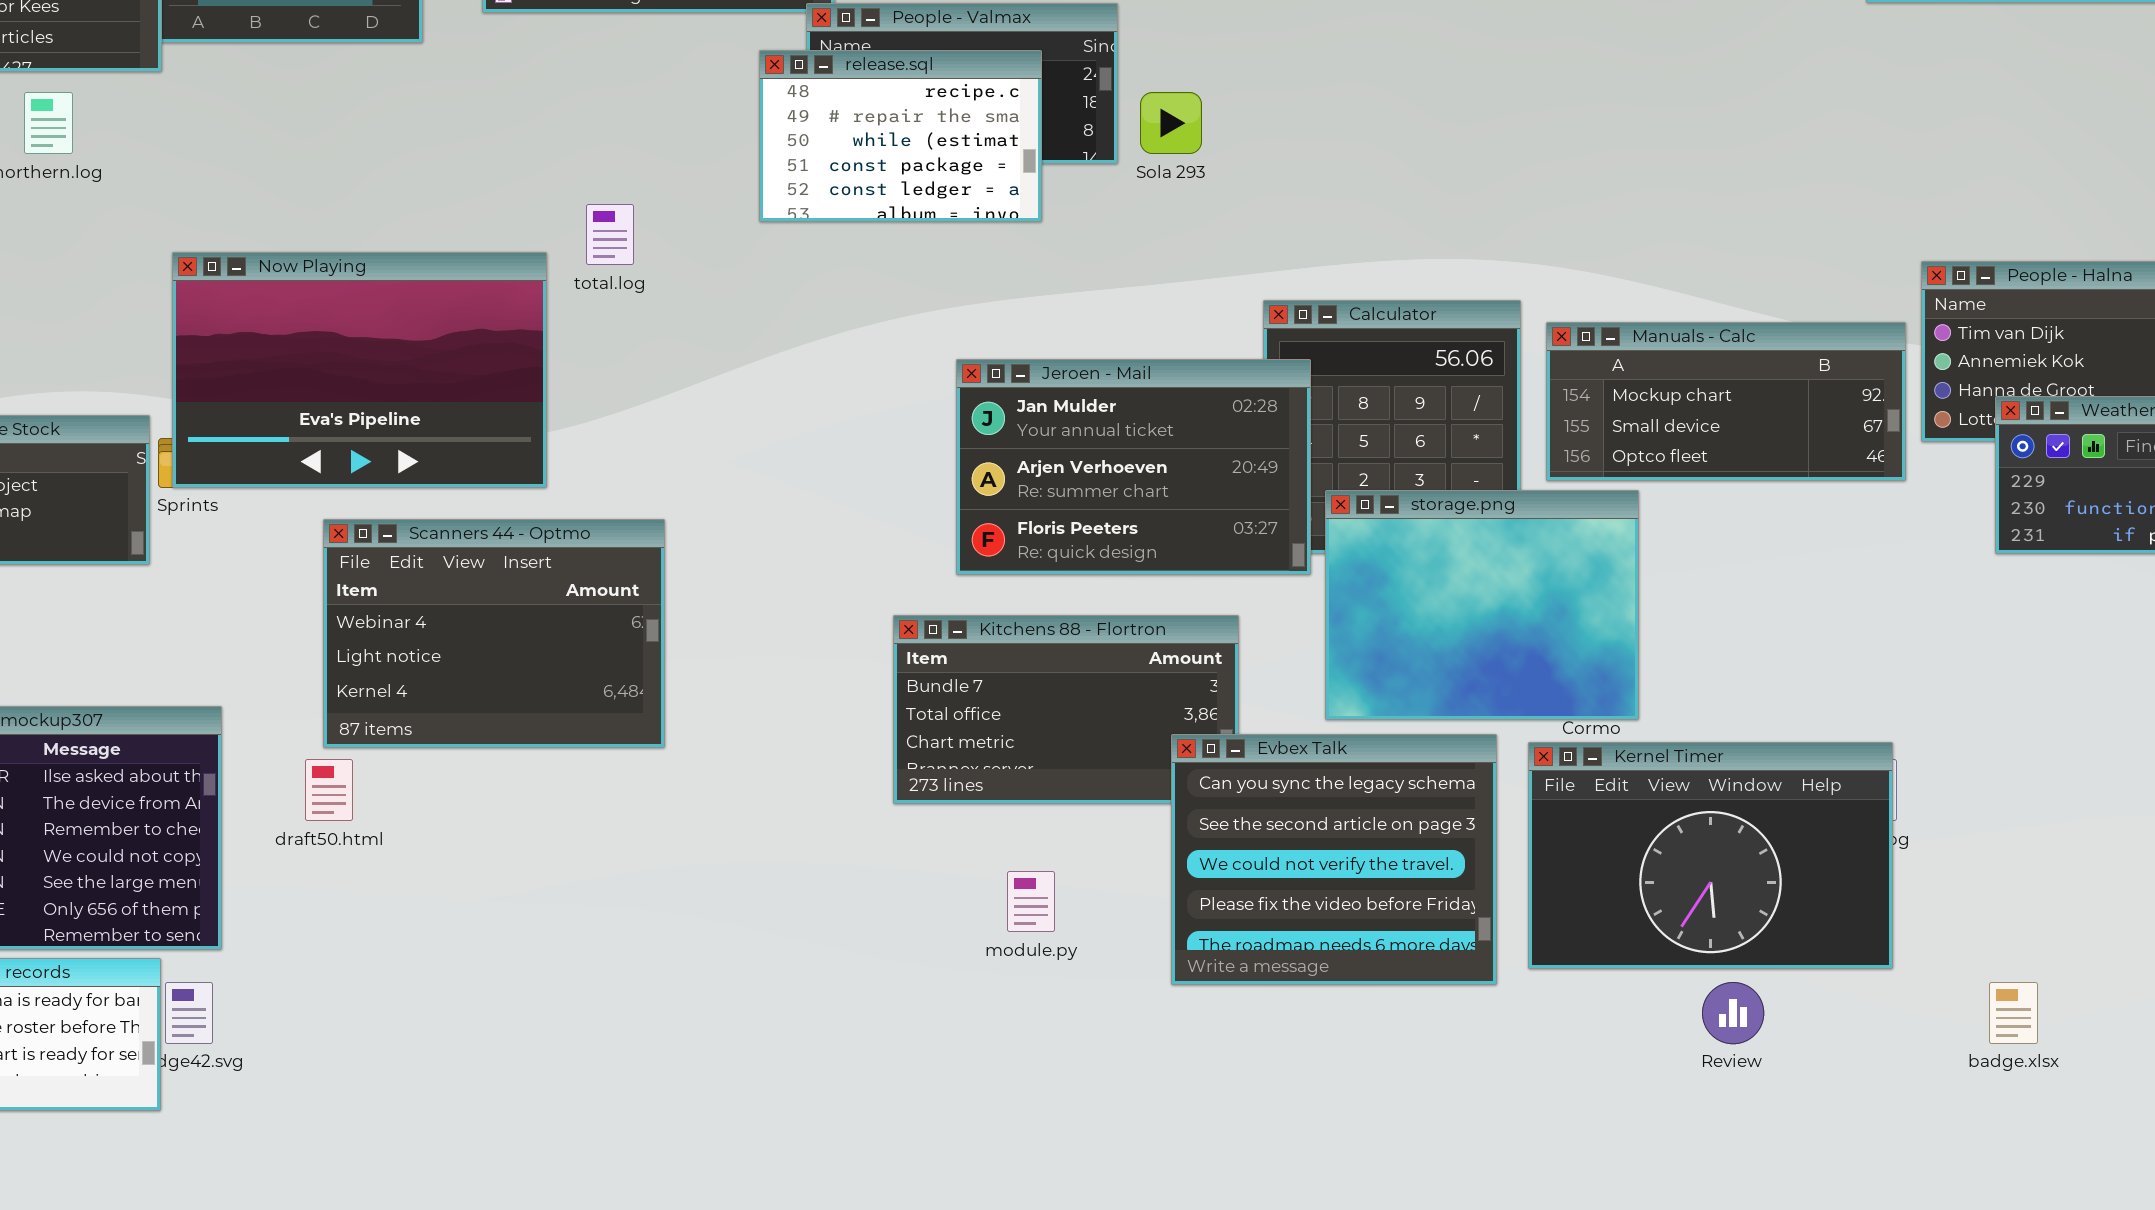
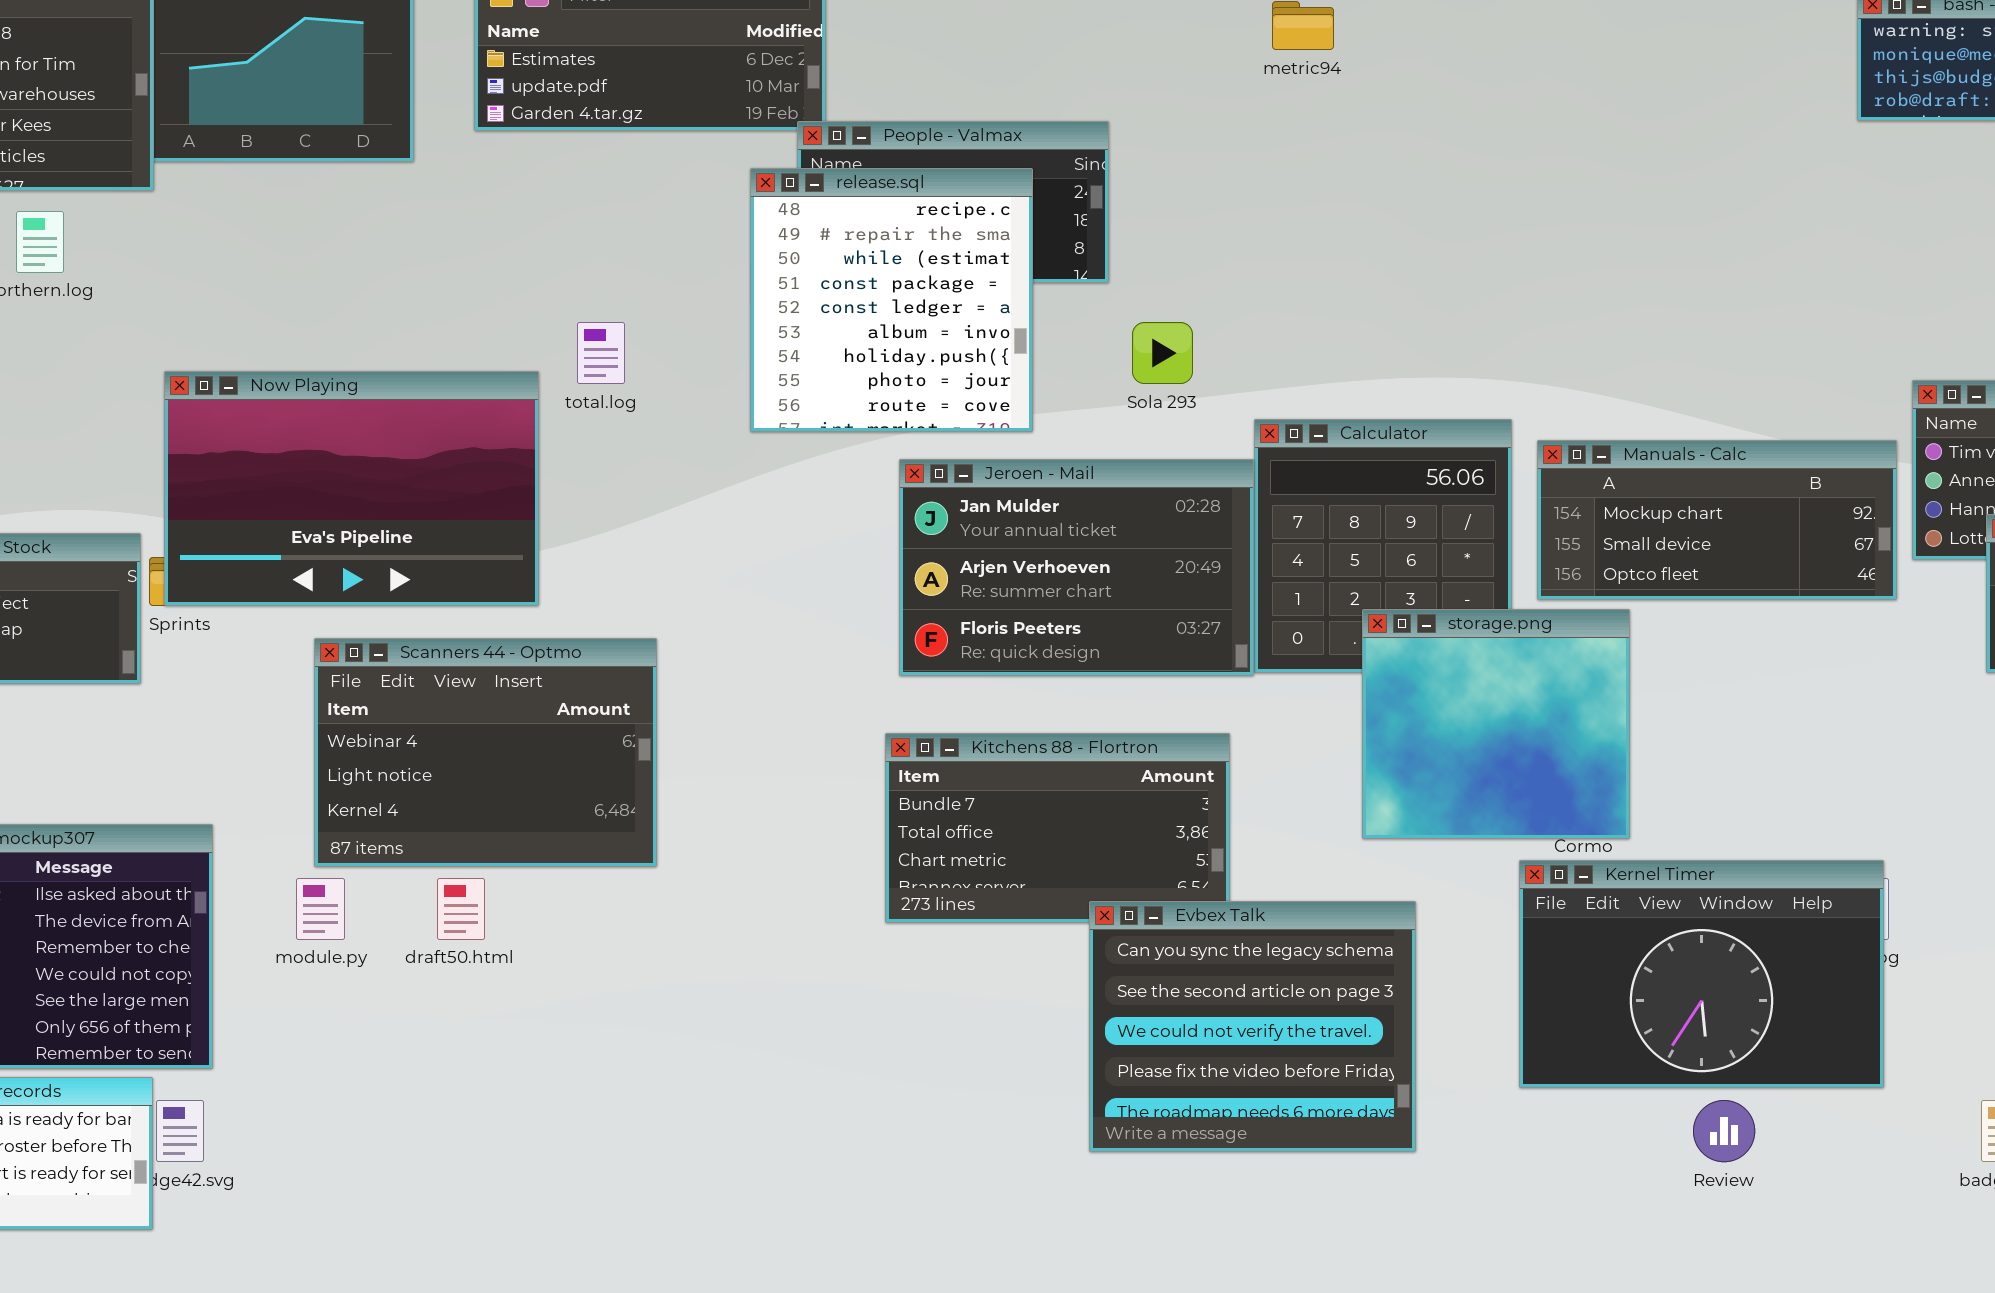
release.sql: [759,50,1042,222] -> [750,168,1033,432], resized
Sola 293: [1140,92,1202,154] -> [1132,322,1193,384], moved
Jeroen - Mail: [956,359,1311,575] -> [899,459,1254,676], moved
storage.png: [1325,490,1639,720] -> [1362,609,1630,839], resized
Evbex Talk: [1171,734,1497,985] -> [1089,901,1416,1152], moved
draft50.html: [305,759,353,821] -> [437,878,485,940], moved
module.py: [1007,871,1055,932] -> [296,878,345,940], moved

